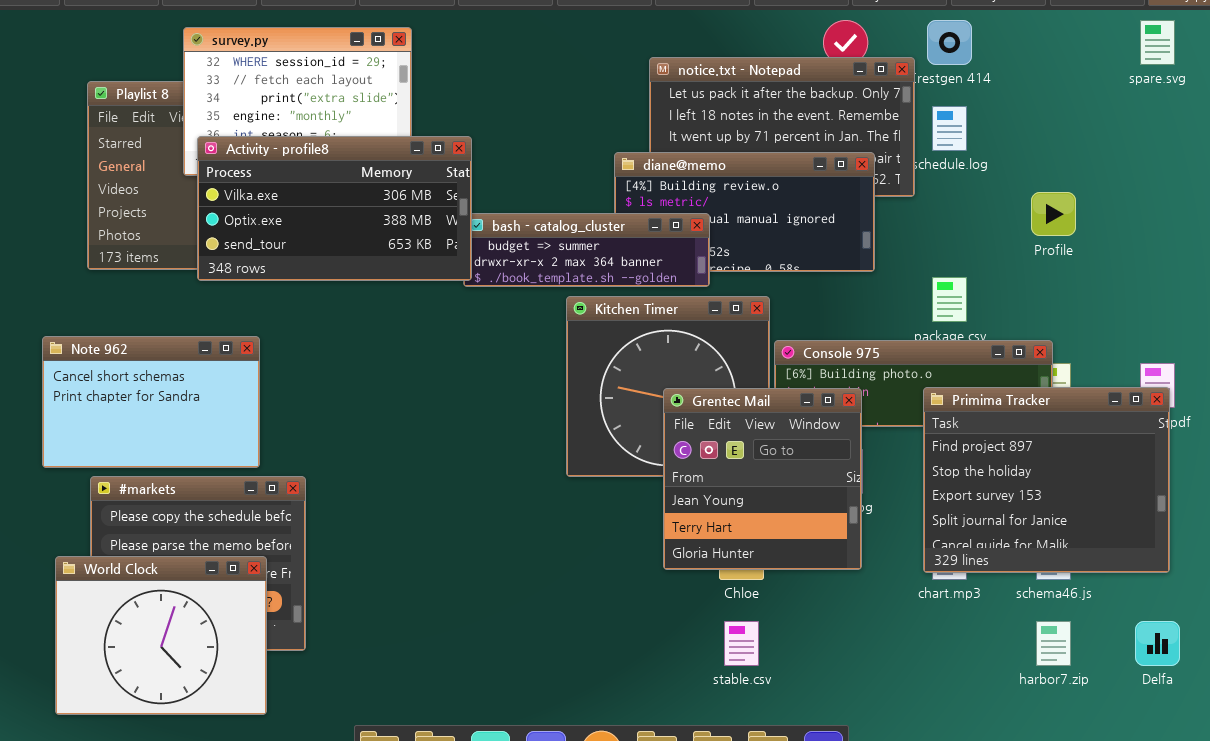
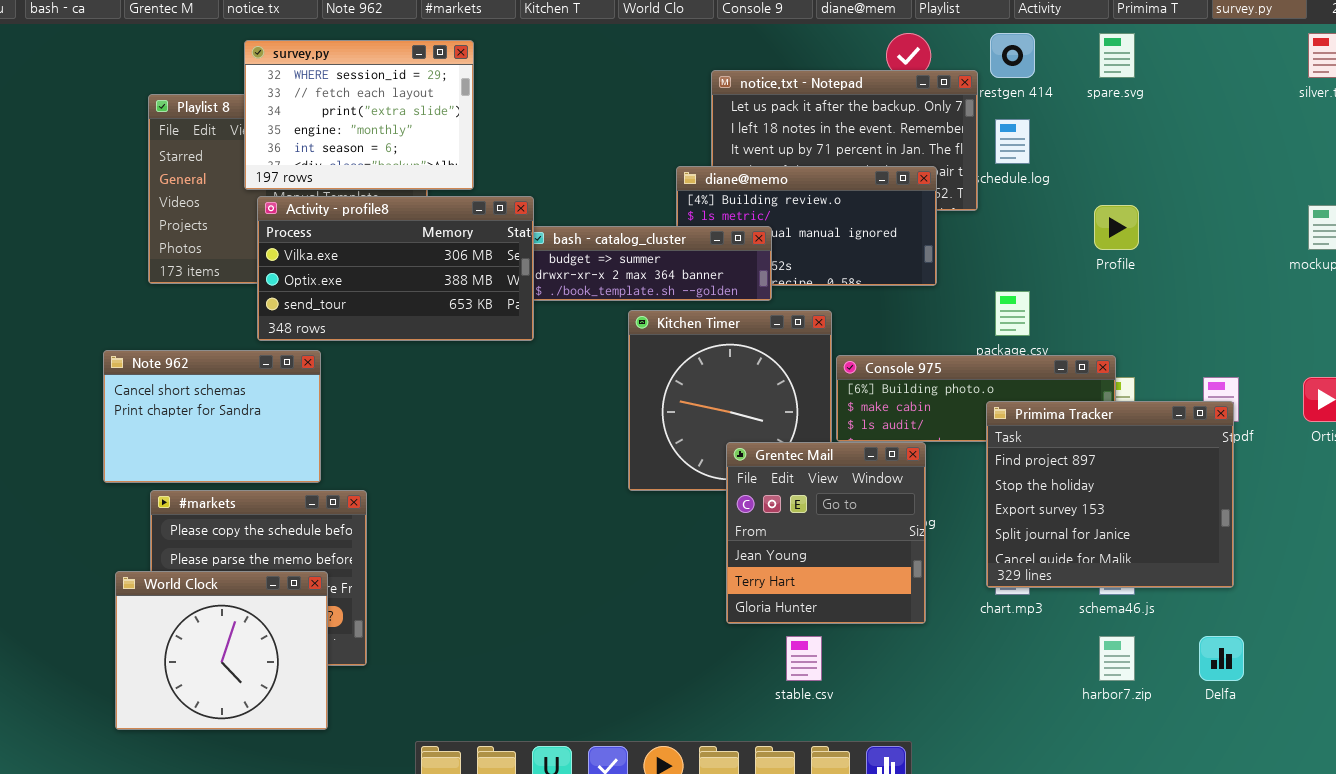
spare.svg: [1140,20,1175,65] -> [1099,33,1135,78], moved
Activity - profile8: [197,136,472,281] -> [257,196,534,341], moved
Grentec Mail: [663,388,862,570] -> [726,442,926,624], moved

